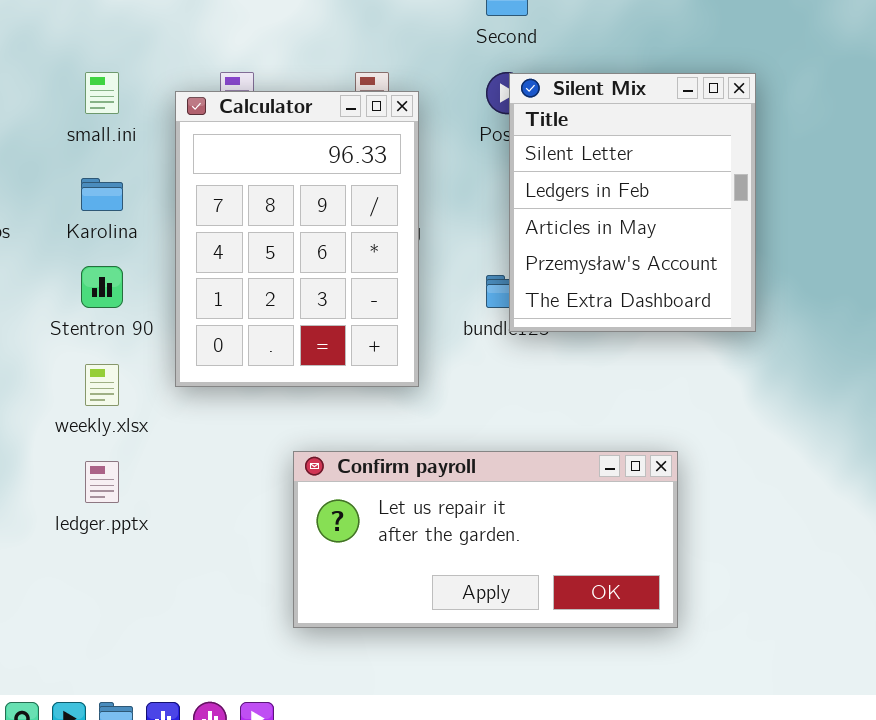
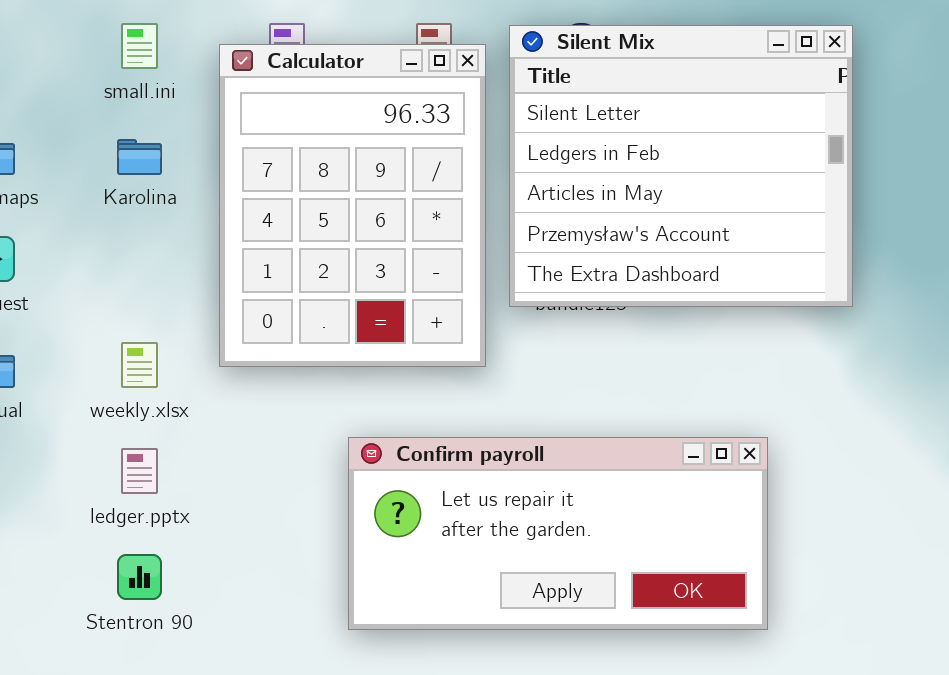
Silent Mix: [509,73,756,332] -> [509,25,853,307], resized
Stentron 90: [81,266,123,308] -> [117,554,162,600], moved

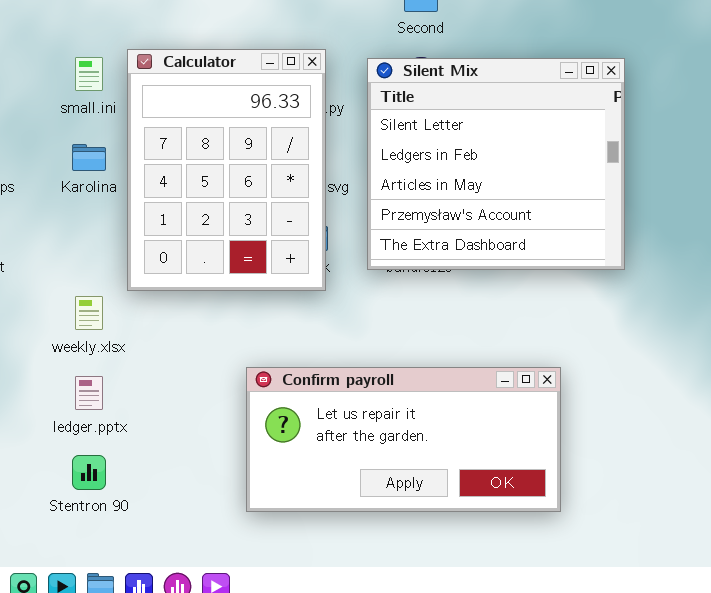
Calculator: [219,44,486,367] -> [127,49,326,291], moved

